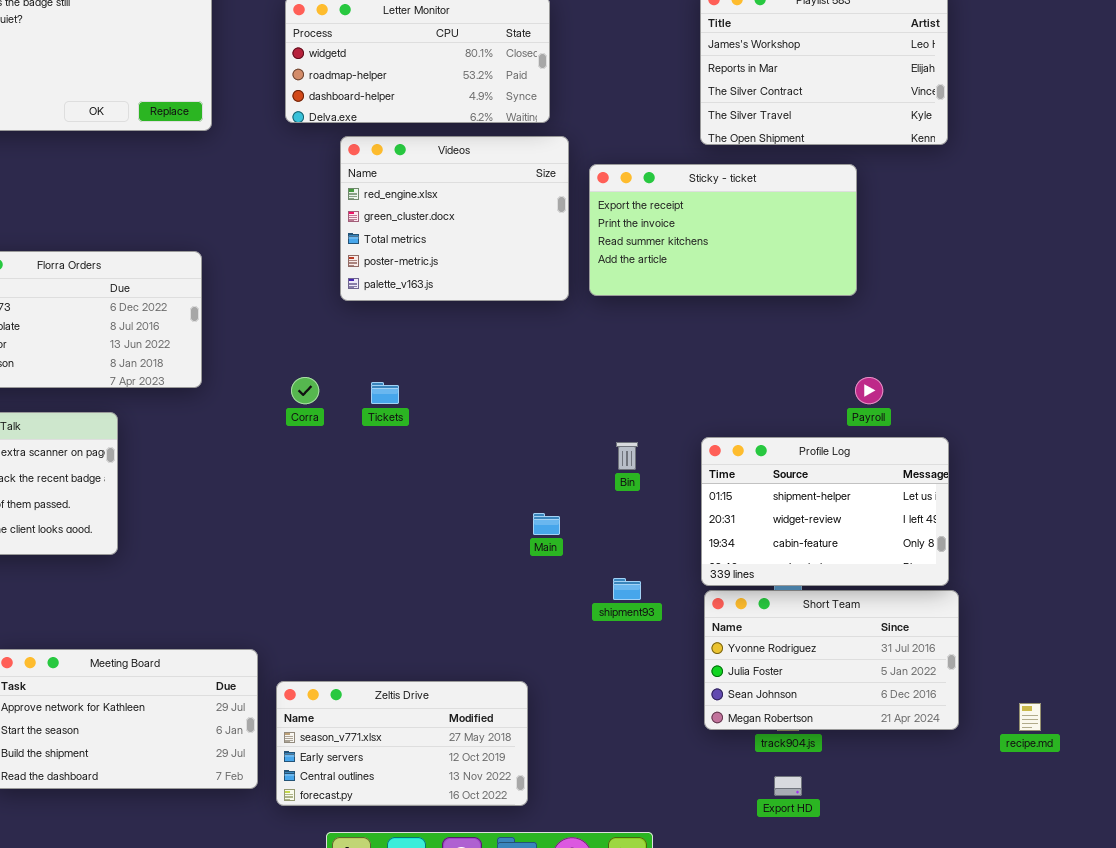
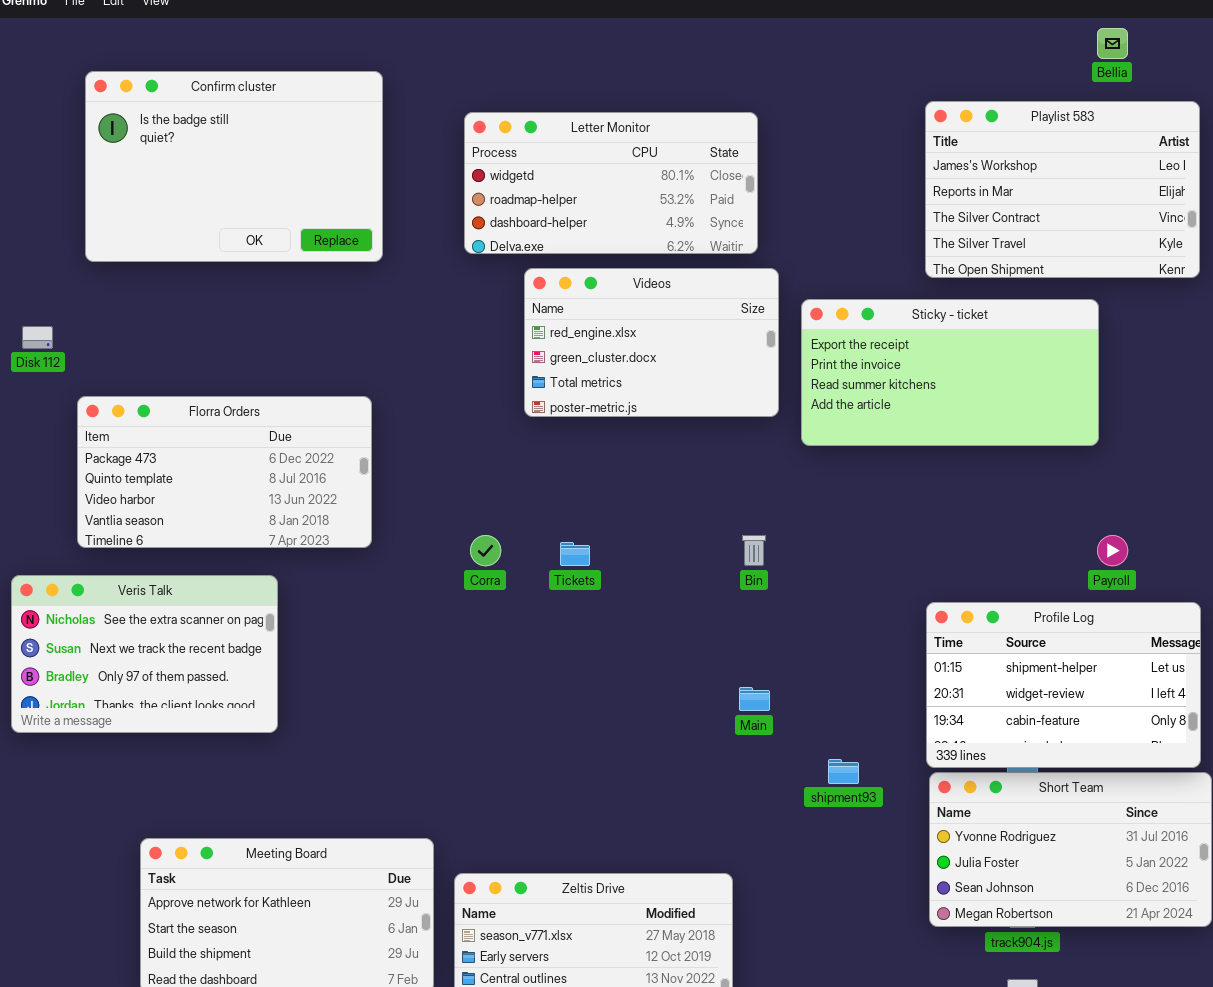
Videos: [340,136,569,301] -> [524,268,779,417], resized
Bin: [616,442,638,470] -> [742,535,766,566], moved

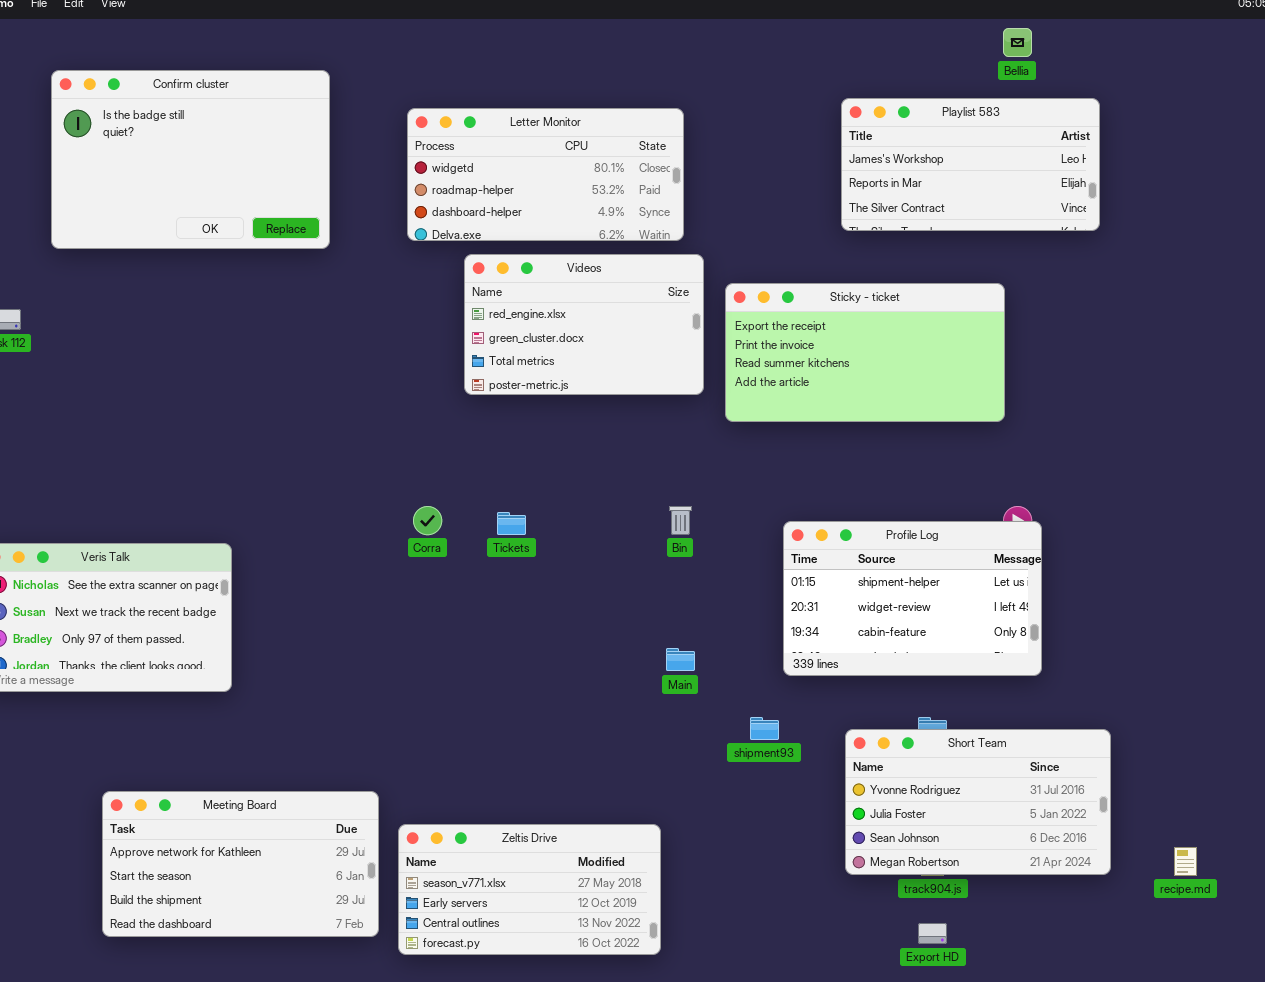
Playlist 583: [925,101,1200,278] -> [841,98,1100,231], resized
Florra Orders: [77,396,372,548] -> none, closed
Profile Log: [926,602,1201,768] -> [783,521,1042,676], moved

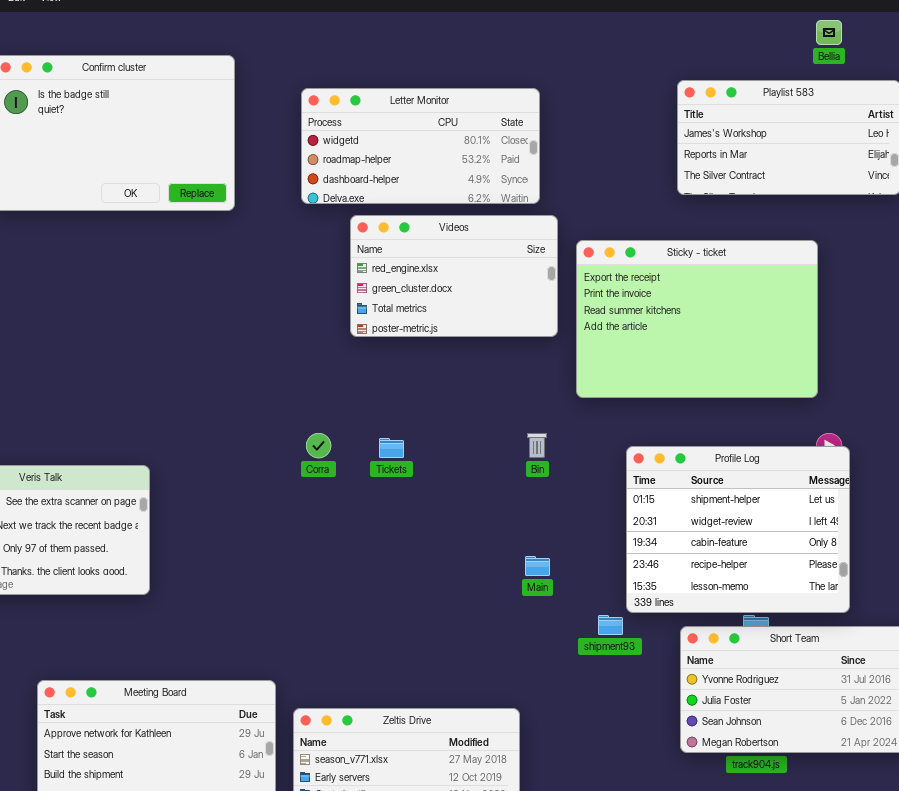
Sticky - ticket: [725,283,1005,422] -> [576,240,818,398], resized
Profile Log: [783,521,1042,676] -> [626,446,850,613], resized

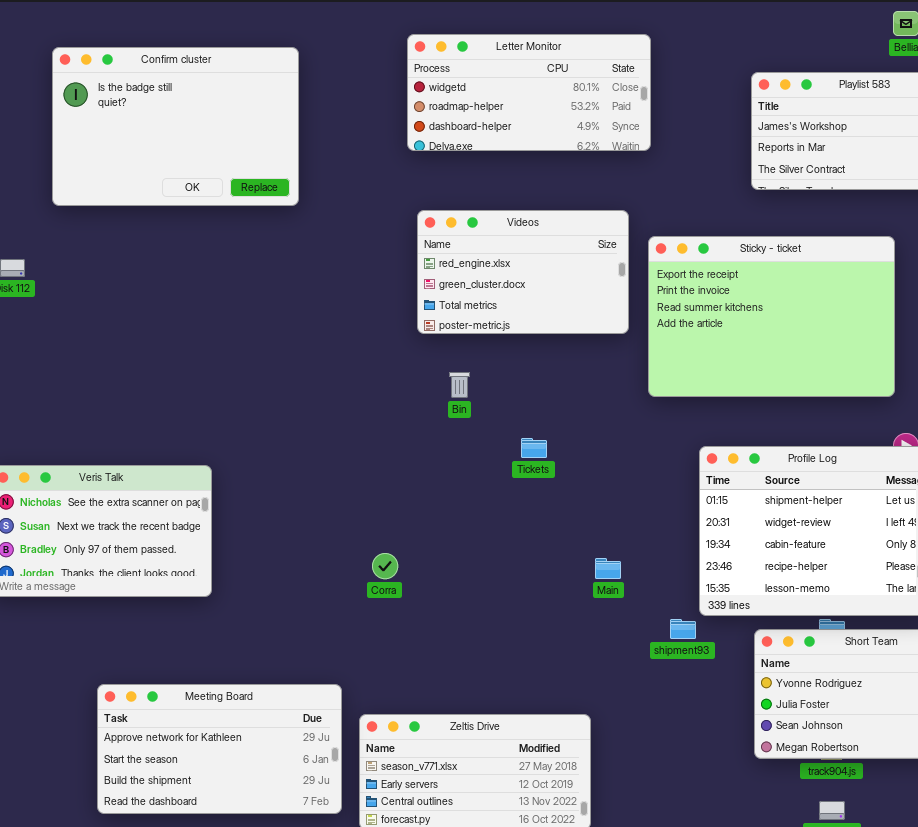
Letter Monitor: [301,88,540,204] -> [407,34,651,151], moved
Corra: [306,433,331,458] -> [372,553,398,579], moved
Bin: [527,433,547,458] -> [449,372,470,398], moved
Tickets: [379,438,404,458] -> [521,438,547,458], moved

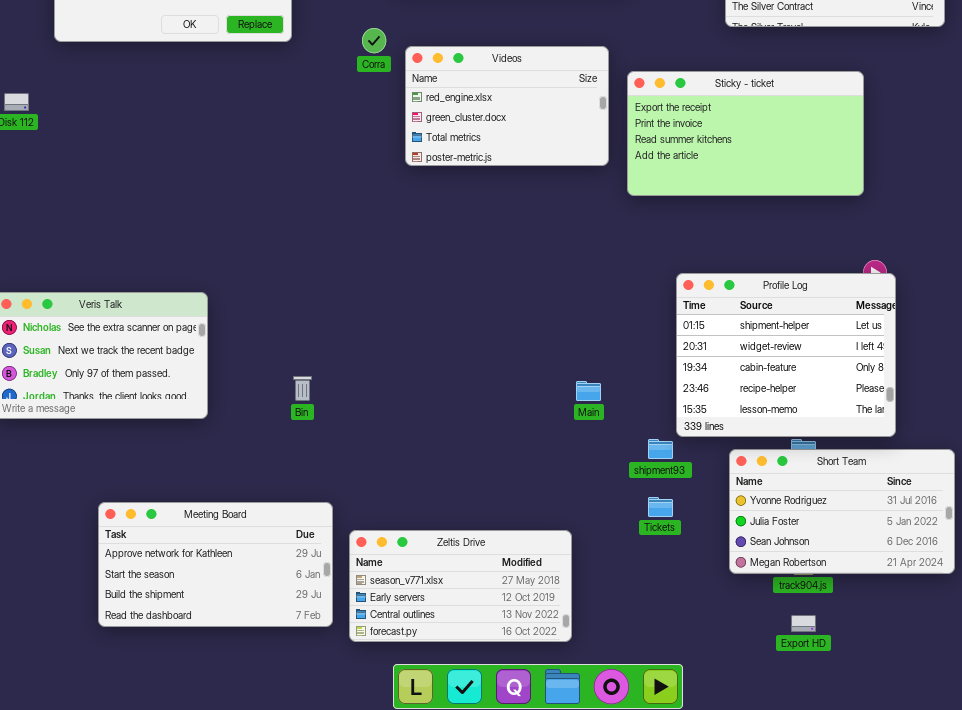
Sticky - ticket: [648,236,895,397] -> [627,71,864,196], resized
Bin: [449,372,470,398] -> [293,376,312,401], moved
Tickets: [521,438,547,458] -> [648,497,673,517], moved
Corra: [372,553,398,579] -> [362,28,386,53], moved

